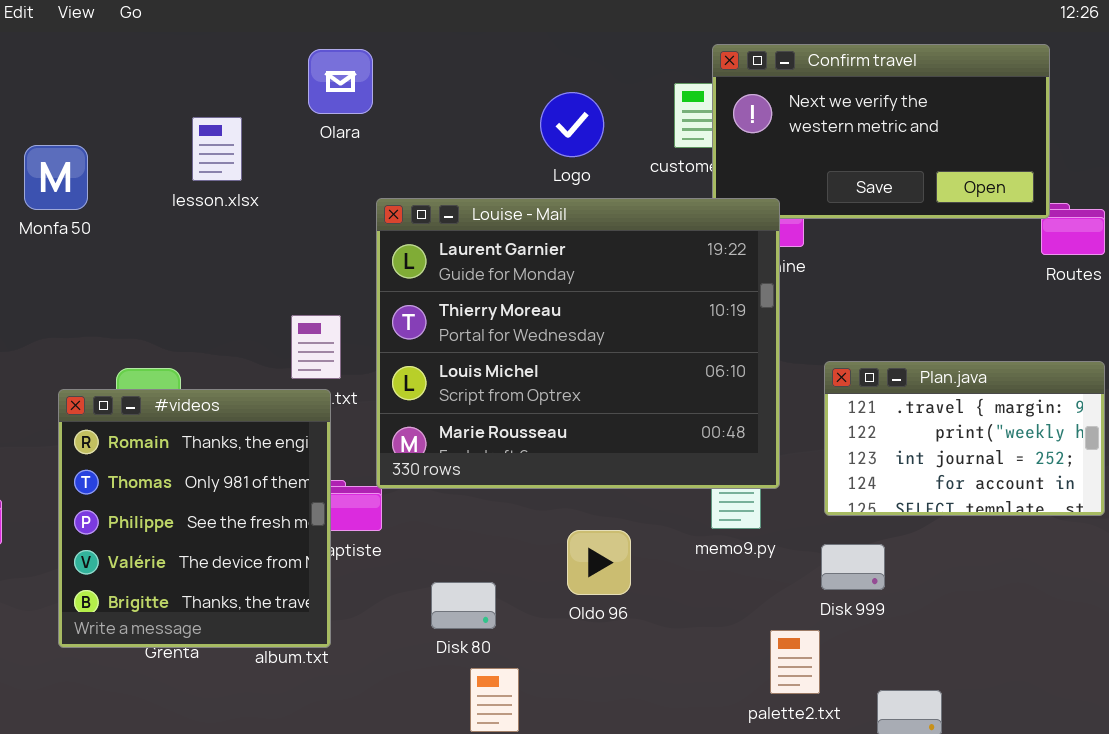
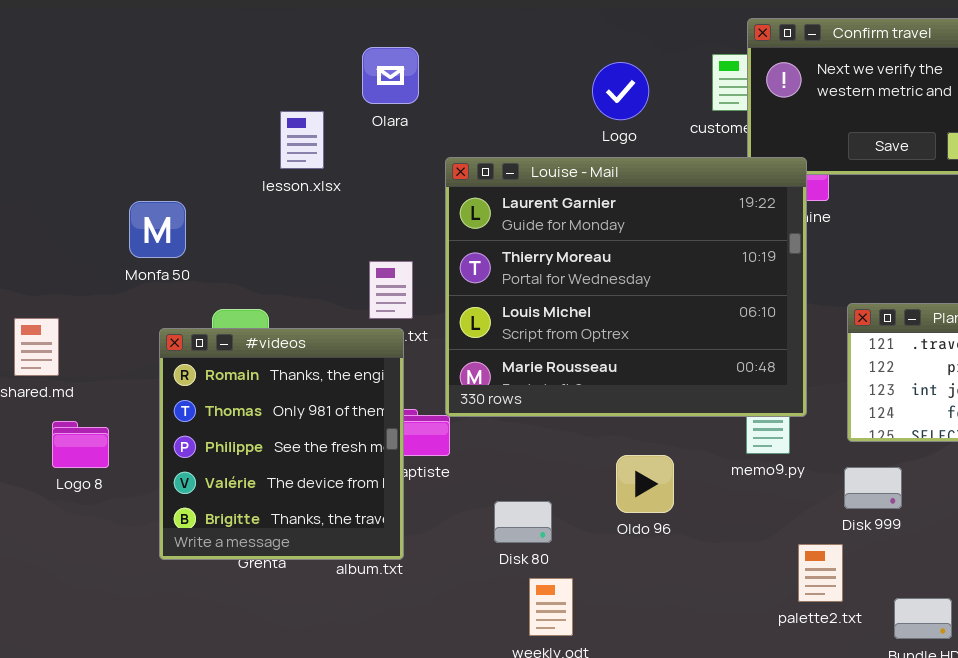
Olara: [308,49,373,114] -> [362,47,419,104], moved
lesson.xlsx: [192,117,242,181] -> [280,111,324,169], moved
Monfa 50: [24,145,88,210] -> [129,201,186,258], moved

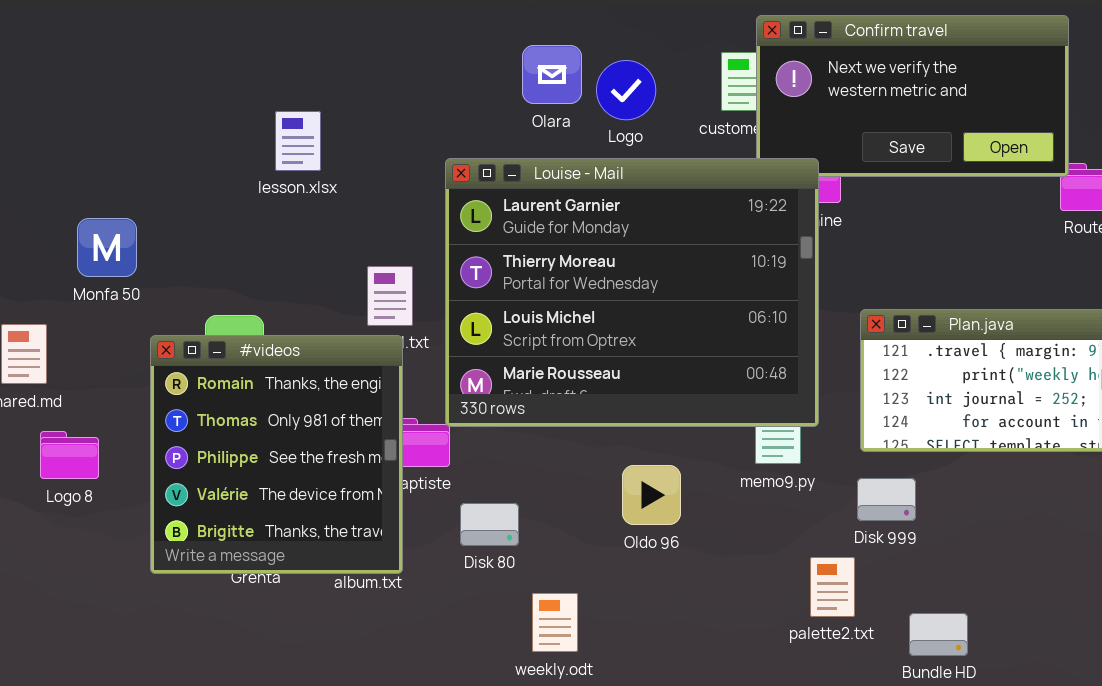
Olara: [362,47,419,104] -> [522,45,582,104], moved
Monfa 50: [129,201,186,258] -> [77,218,137,277], moved
Disk 80: [494,501,552,543] -> [460,503,519,546], moved

